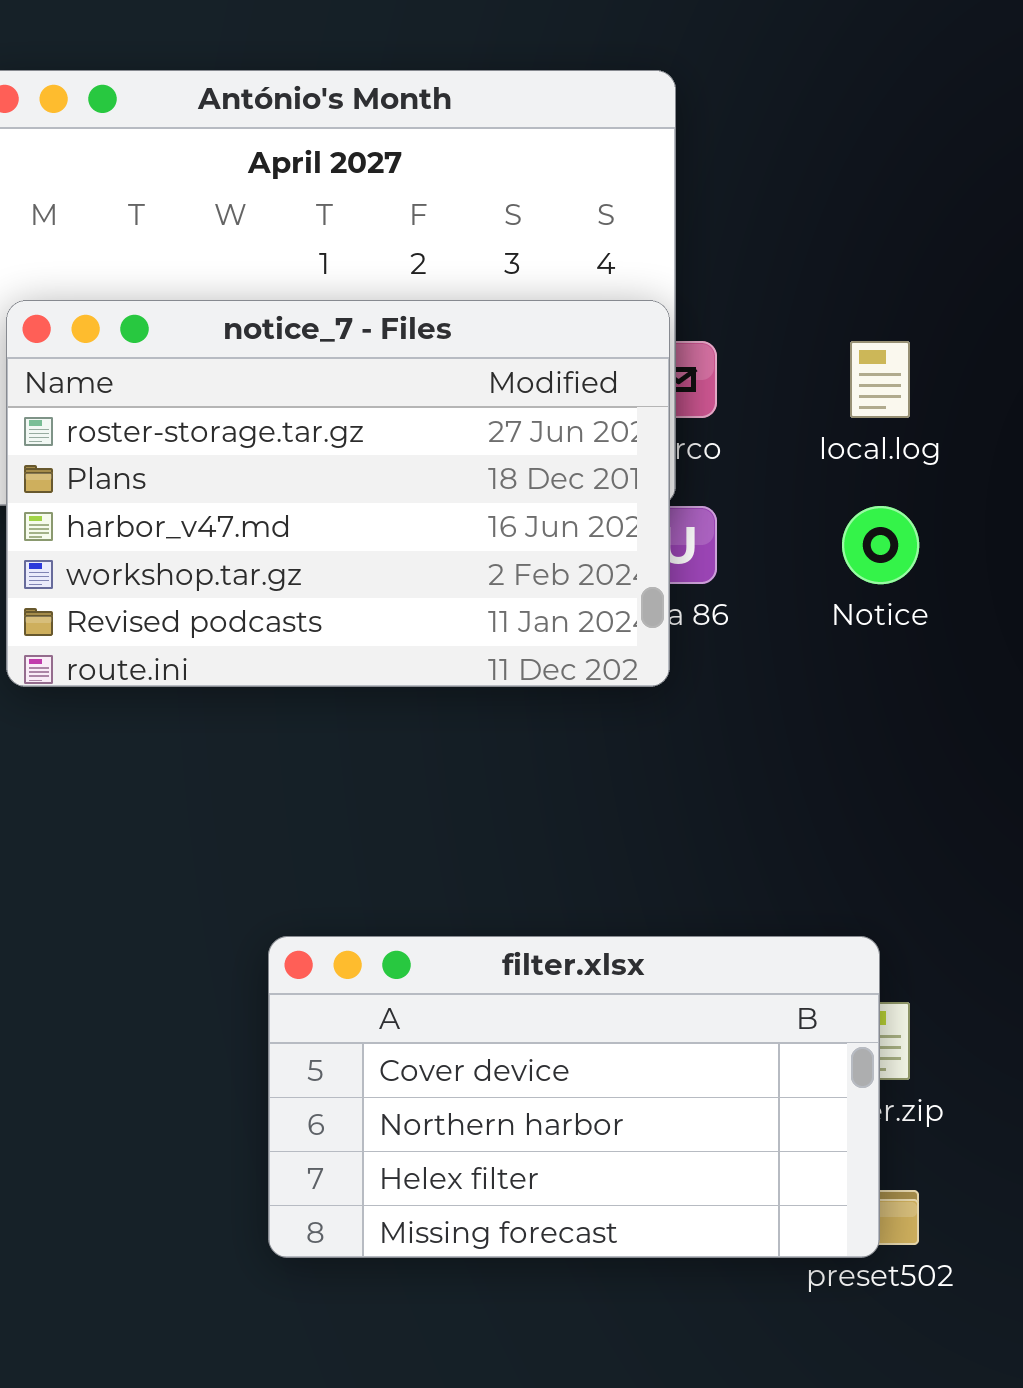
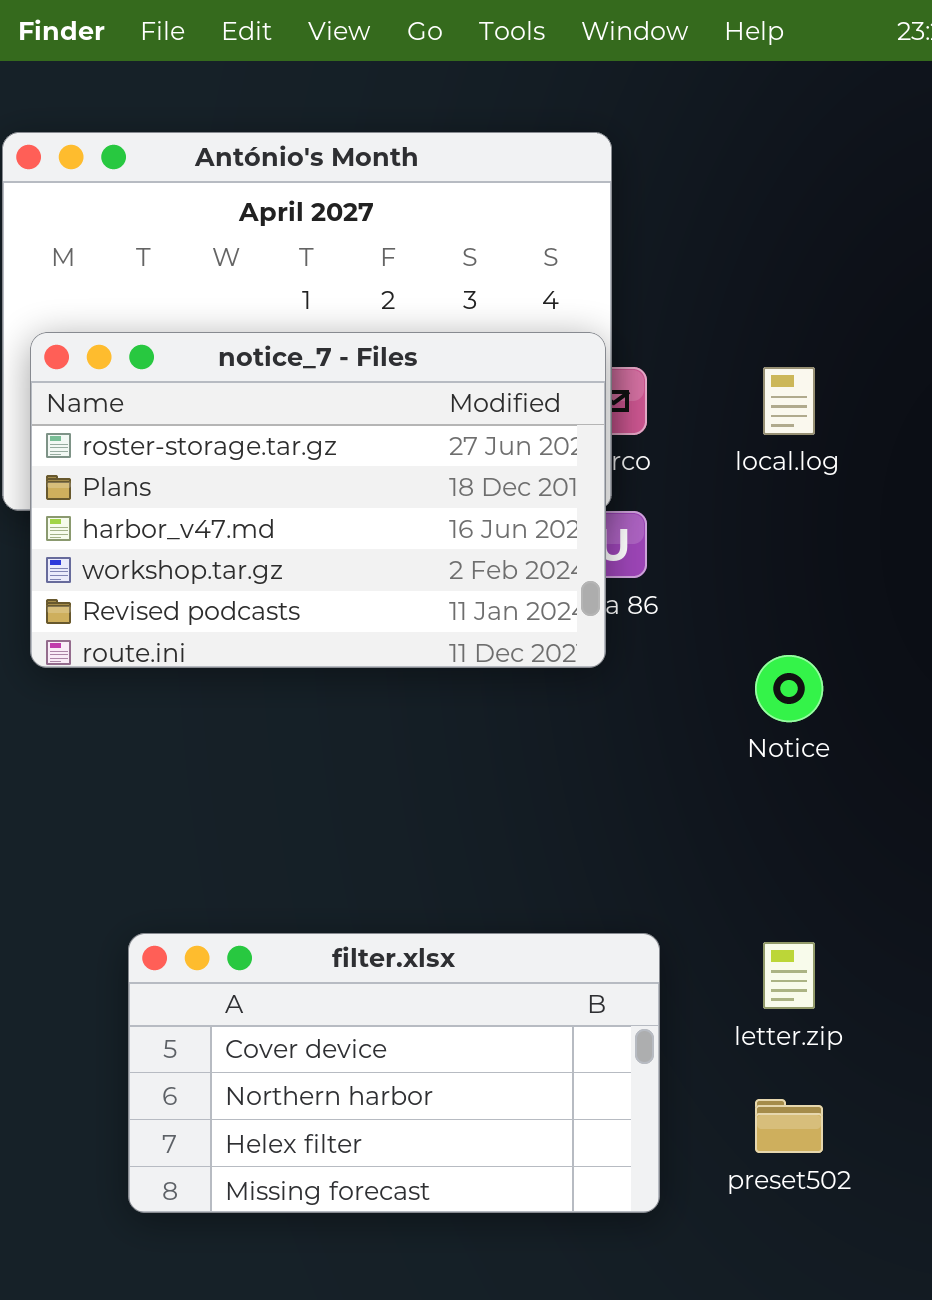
Notice: [842,506,919,584] -> [755,655,823,722], moved
filter.xlsx: [268,936,880,1258] -> [128,933,660,1213], moved

